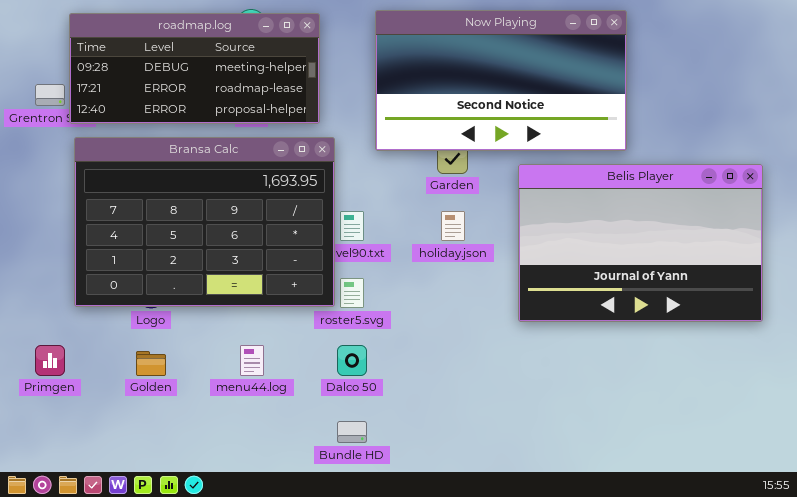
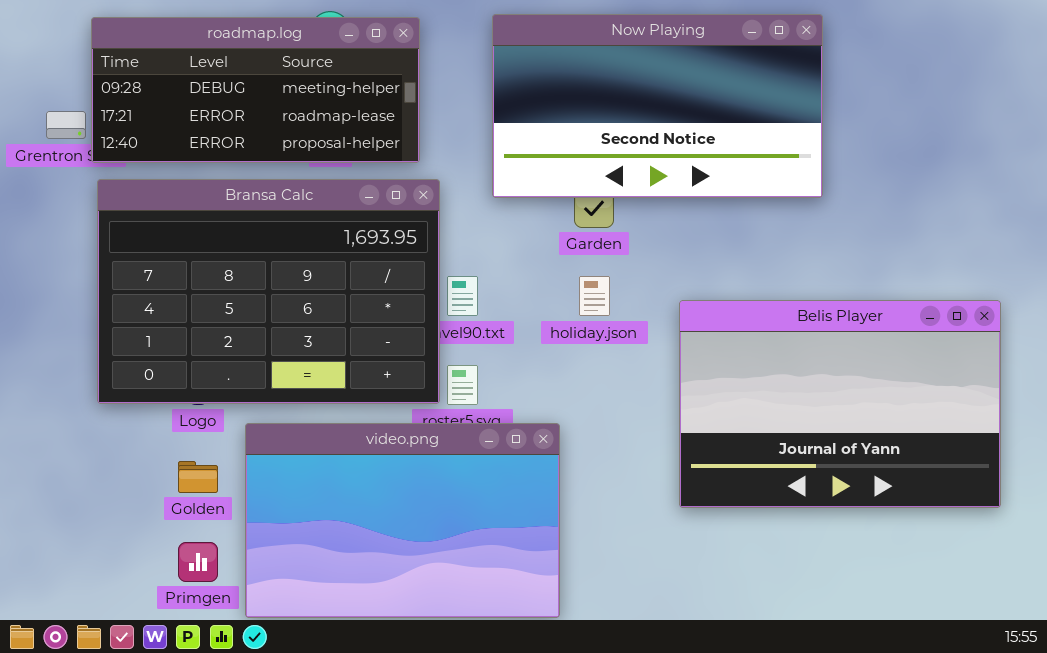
Belis Player: [518,164,763,322] -> [679,300,1001,508], moved
video.png: none -> [245,423,560,618], opened
Primgen: [35,345,65,376] -> [178,542,218,582], moved

